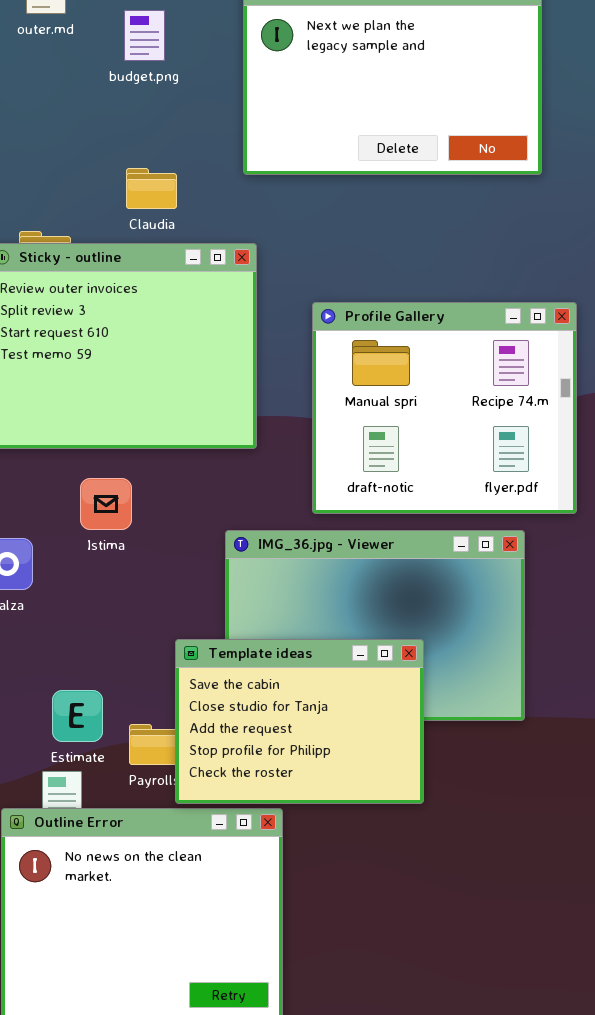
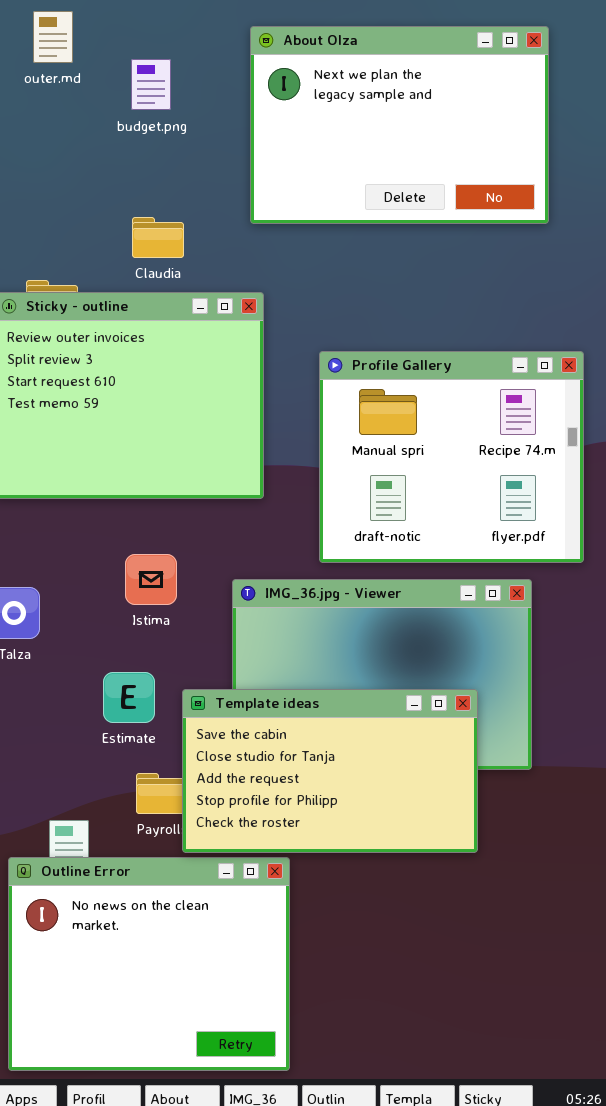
Istima: [80,478,132,530] -> [125,554,177,605], moved
Template ideas: [175,639,424,804] -> [182,689,478,853], resized
Estimate: [52,690,103,742] -> [103,672,155,723], moved

